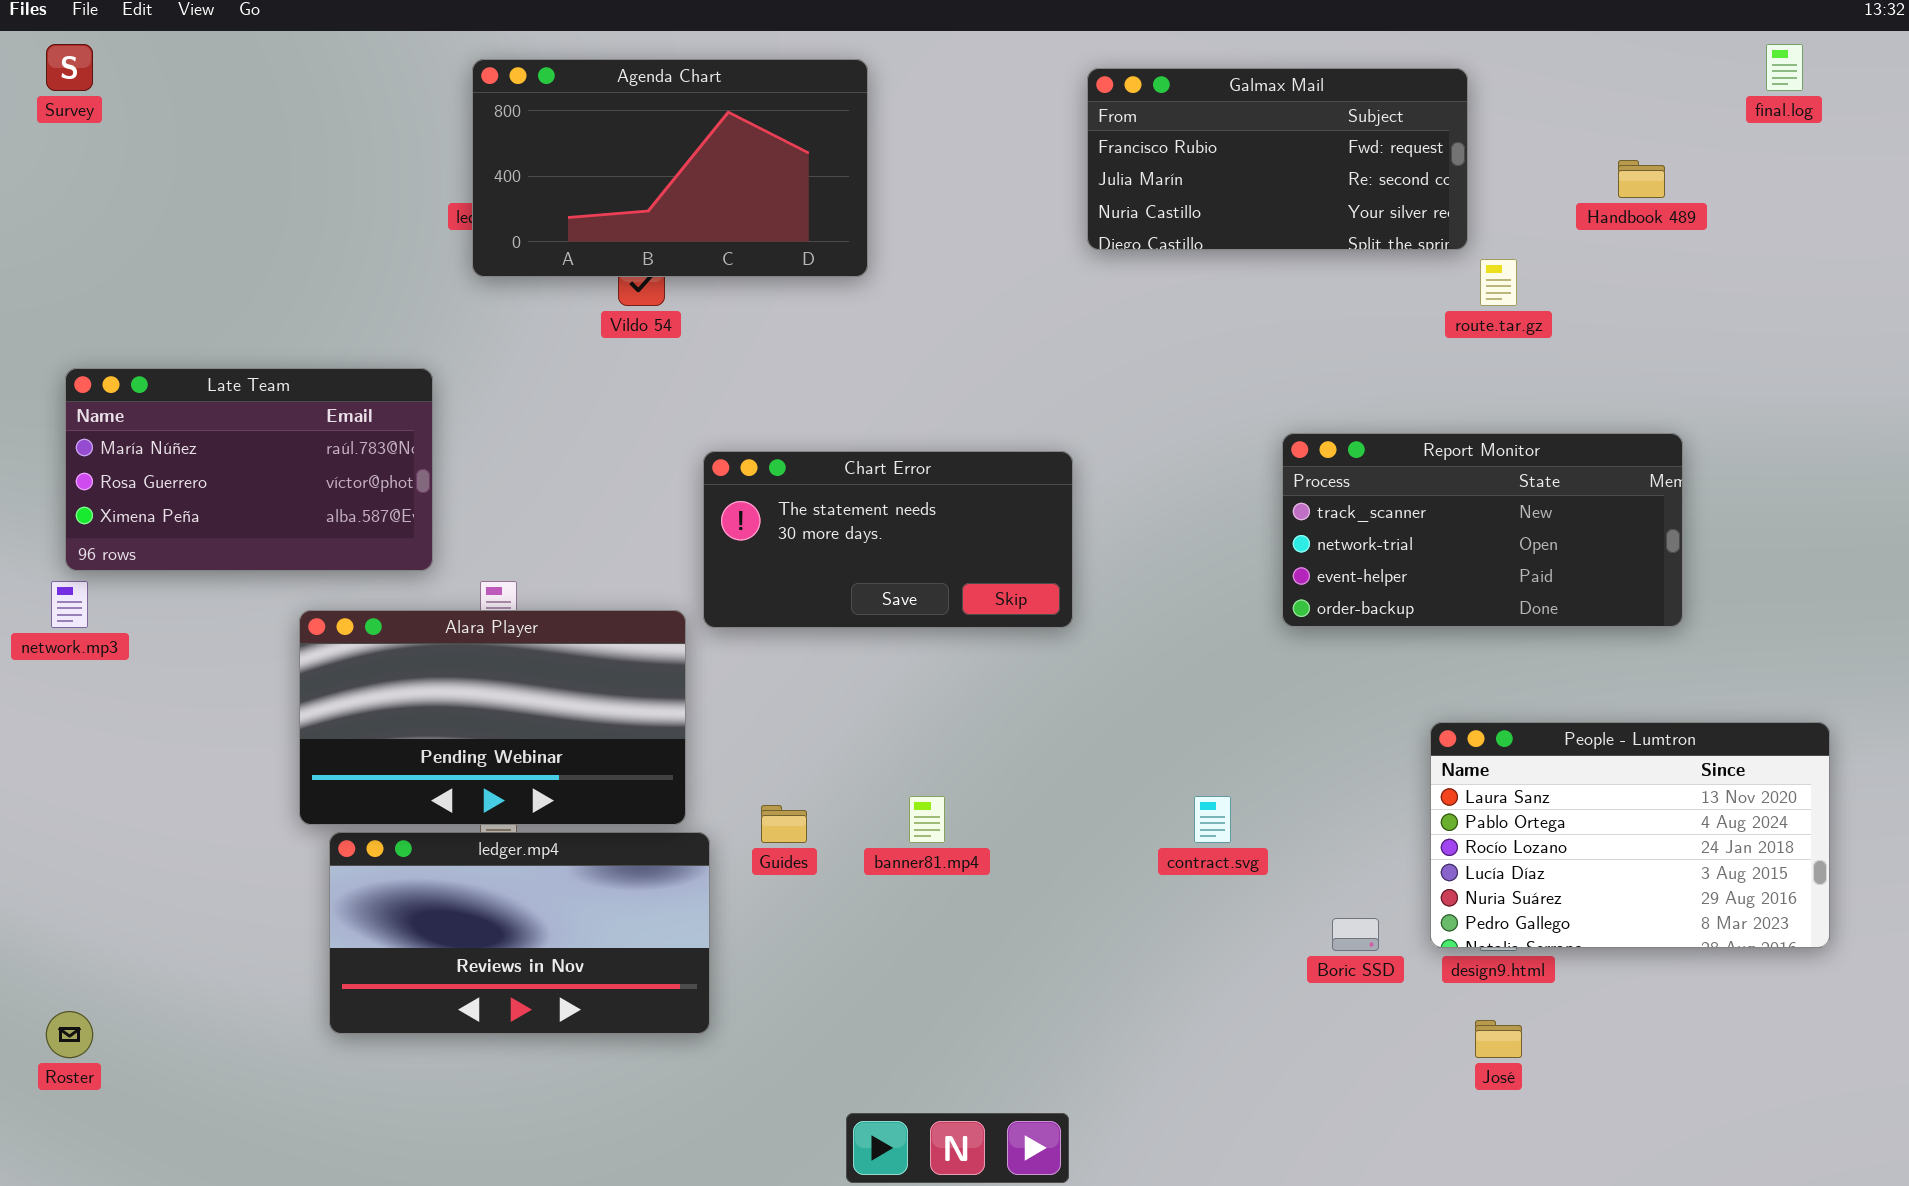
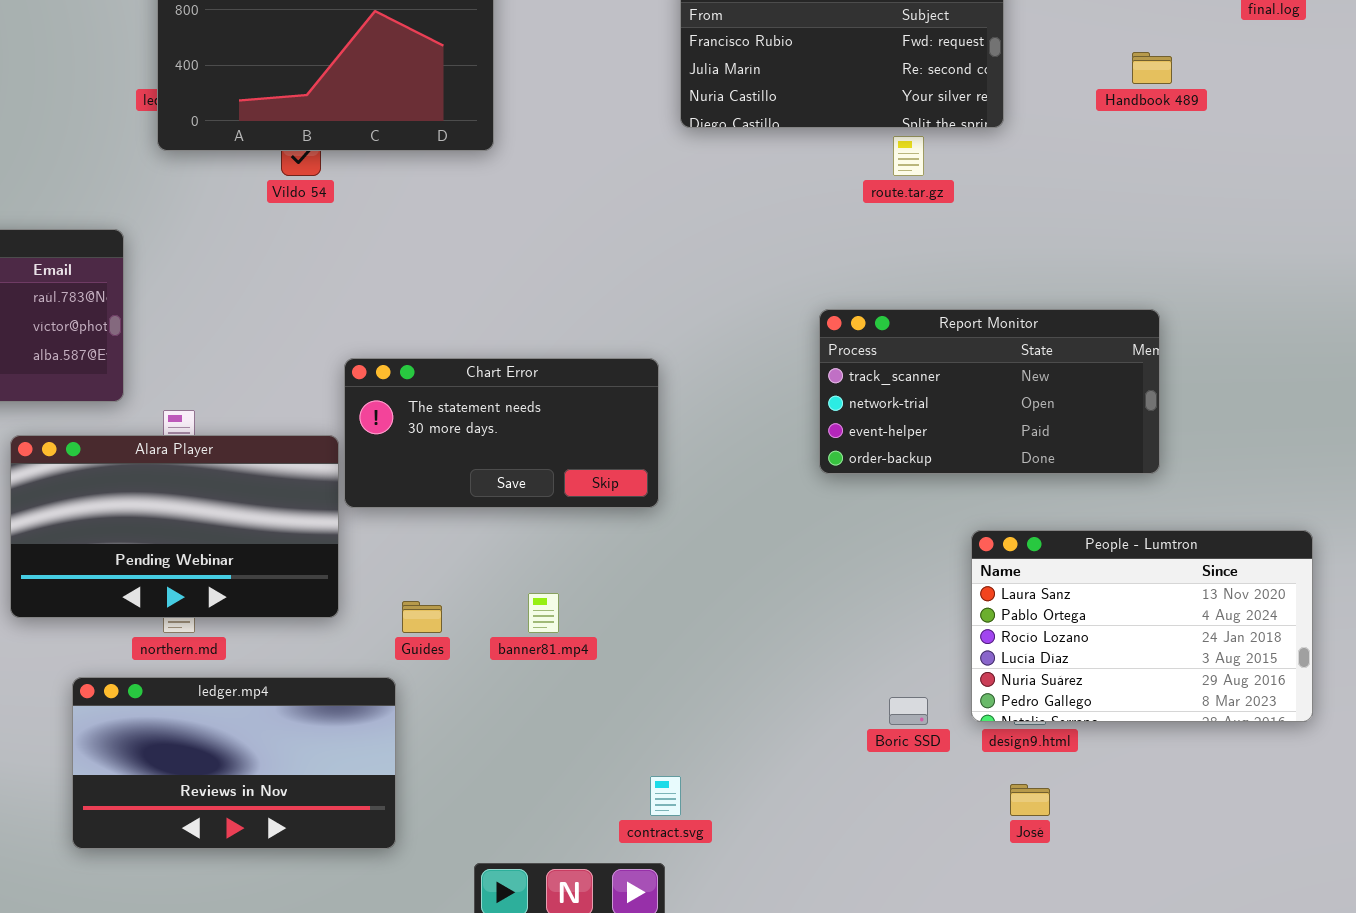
route.tar.gz: [1480,259,1517,306] -> [893,136,924,176], moved
Report Monitor: [1282,433,1683,627] -> [819,309,1160,474], moved
Chart Error: [703,451,1073,628] -> [344,358,659,508], moved
contract.svg: [1194,796,1231,843] -> [650,776,681,816], moved
ledger.mp4: [329,832,710,1034] -> [72,677,396,849], moved

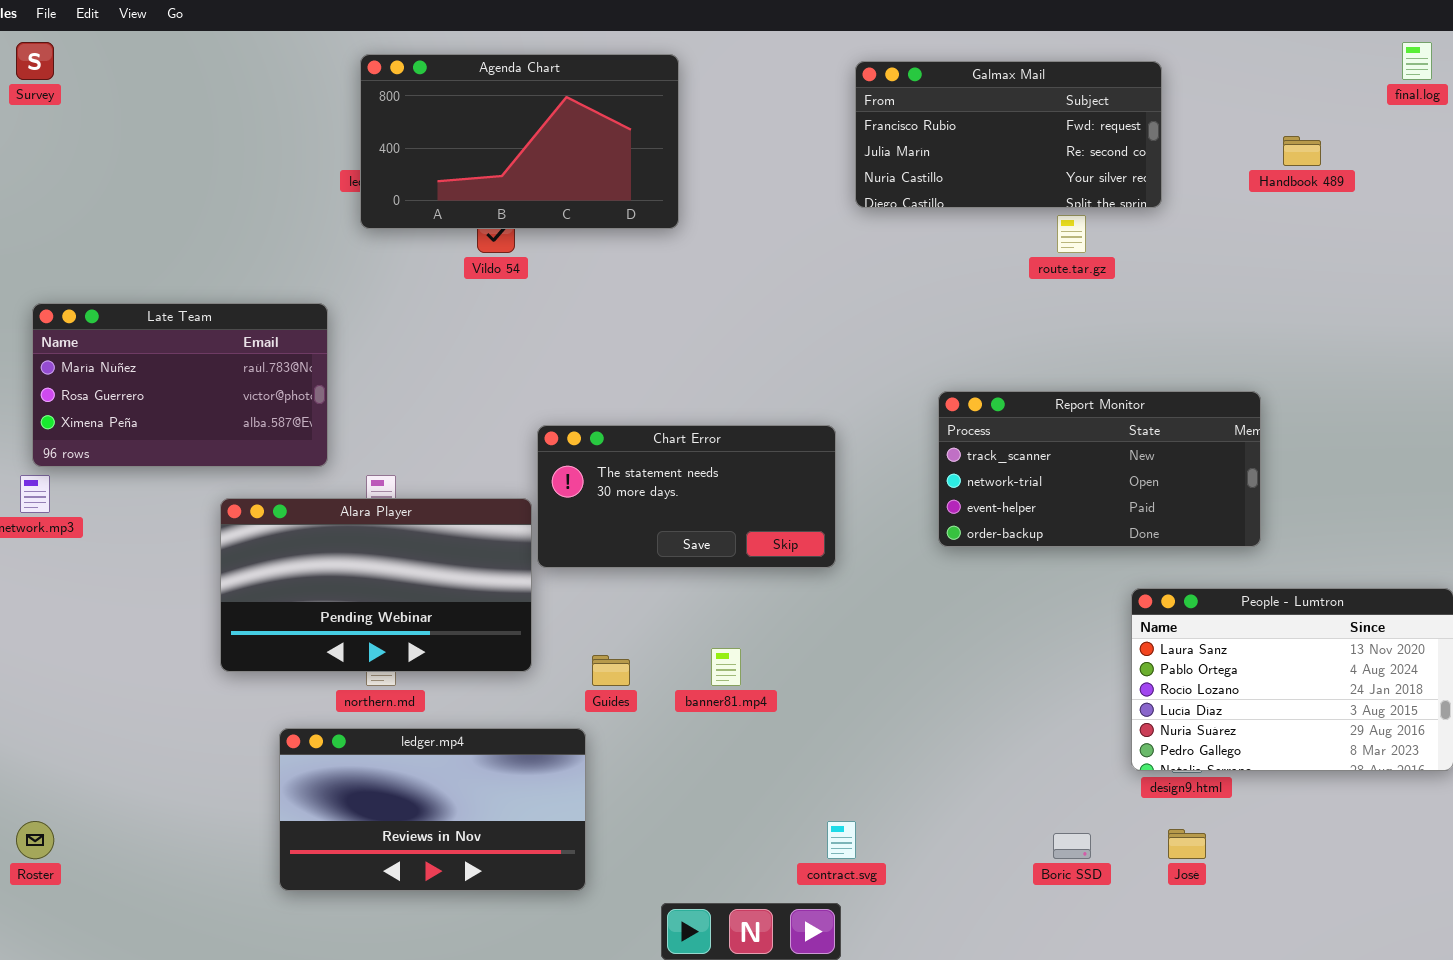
Report Monitor: [819,309,1160,474] -> [938,391,1261,547], moved
Boric SSD: [889,697,928,725] -> [1053,833,1091,859], moved

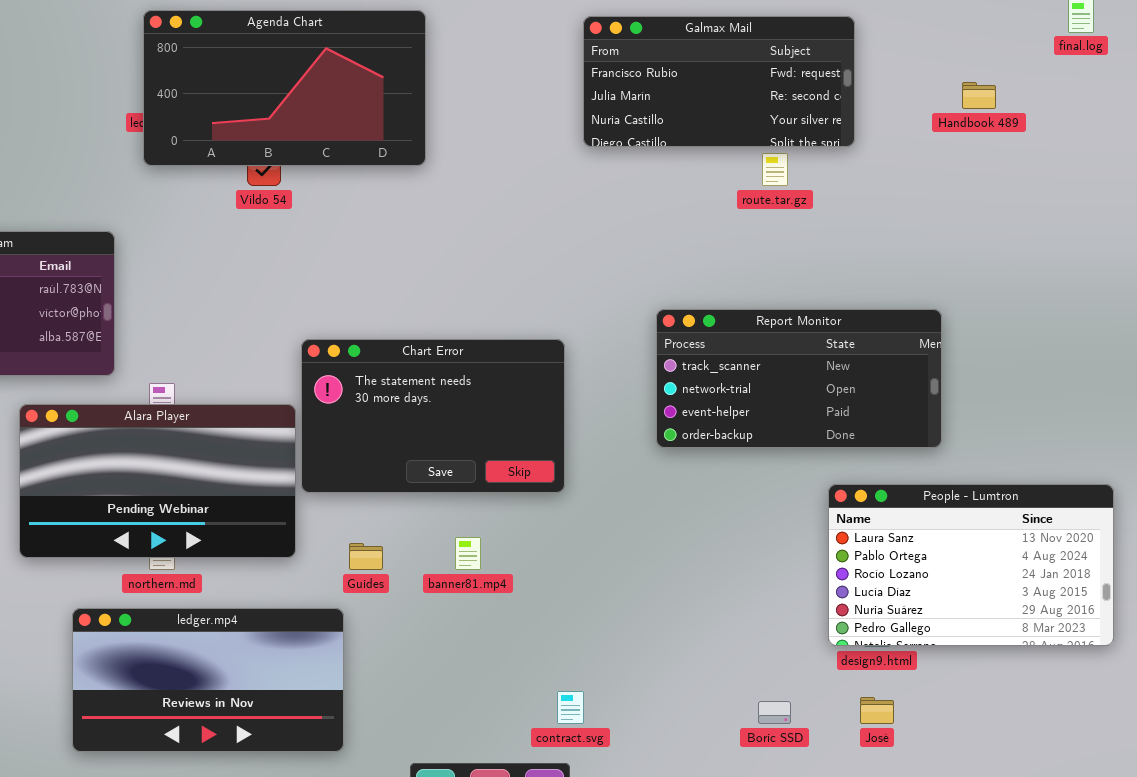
Chart Error: [537,425,836,568] -> [301,339,565,493], resized

